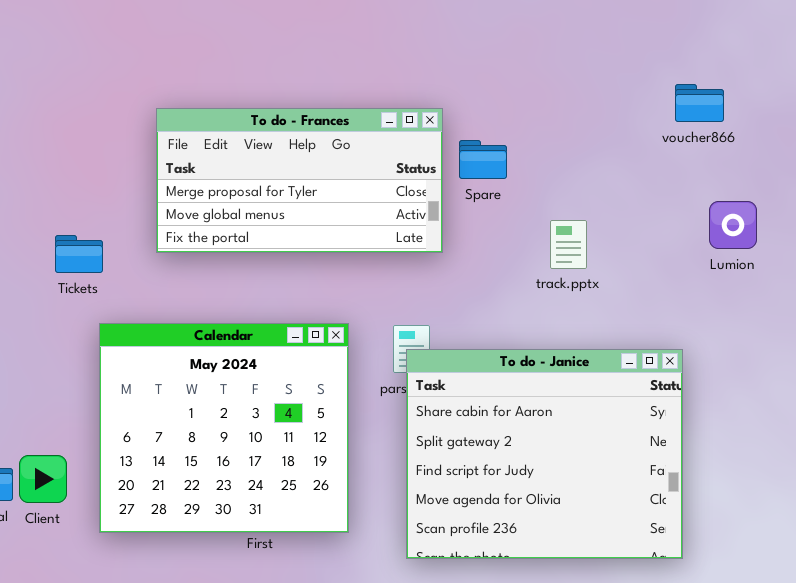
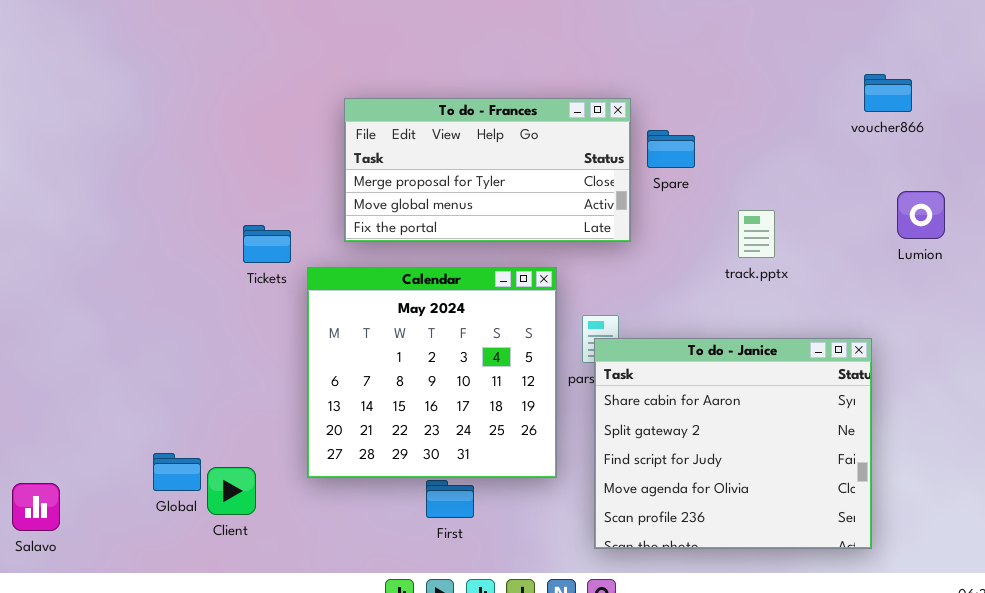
Calendar: [99,323,349,533] -> [307,267,557,478], moved
Client: [19,455,67,503] -> [207,467,256,515], moved

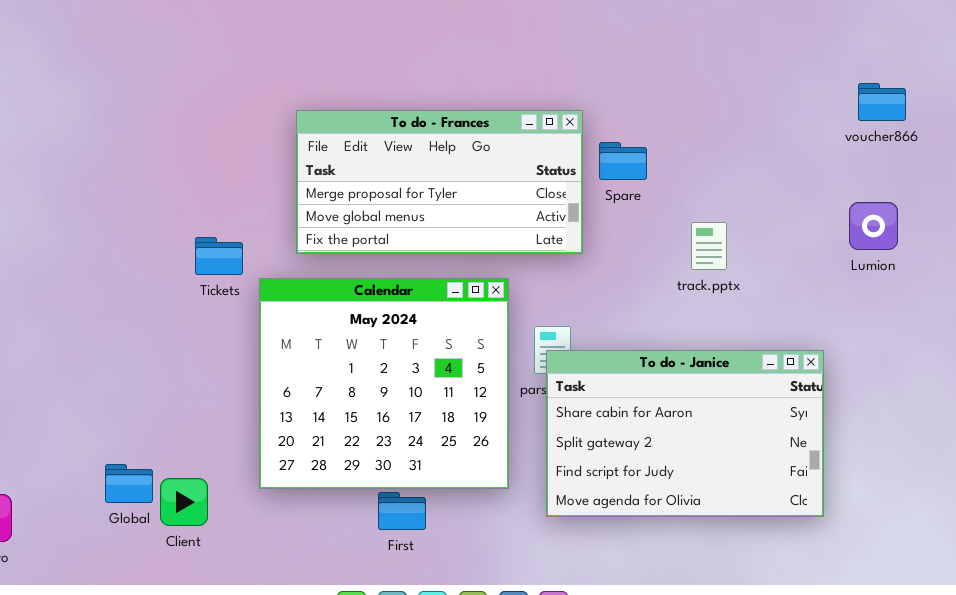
voucher866: [864,74,912,112] -> [858,83,906,121], moved
To do - Janice: [594,338,872,549] -> [546,350,824,517], resized

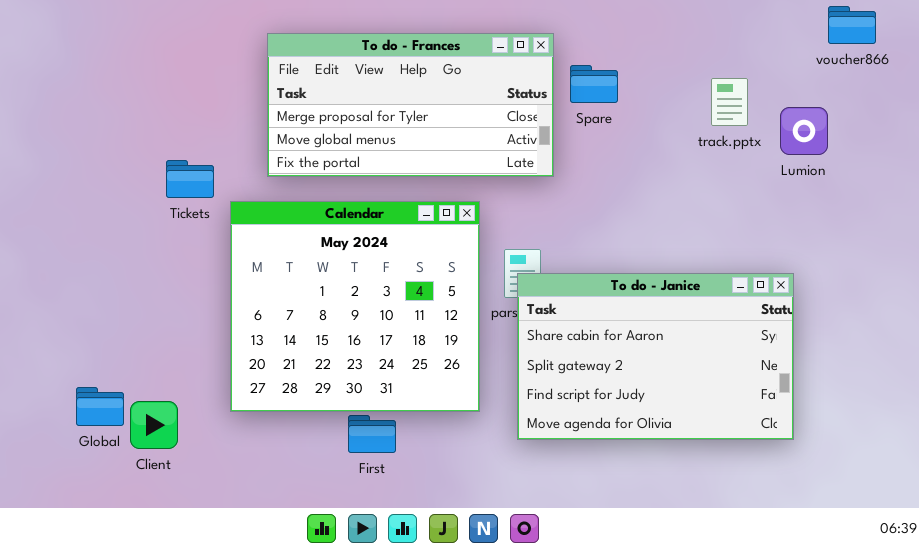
Lumion: [849,202,898,250] -> [780,107,828,155], moved
track.pptx: [691,222,727,270] -> [711,78,748,126], moved

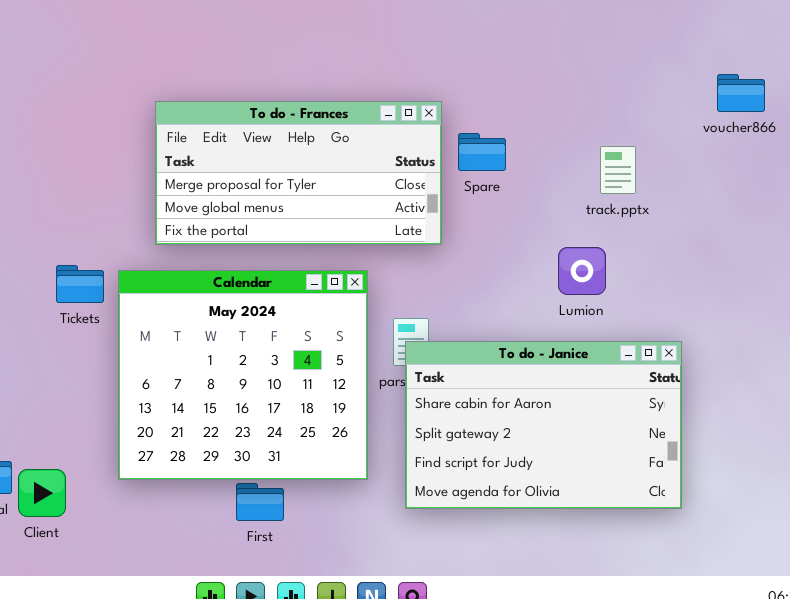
Lumion: [780,107,828,155] -> [558,247,606,295], moved
Tickets: [166,160,214,198] -> [56,265,104,303], moved

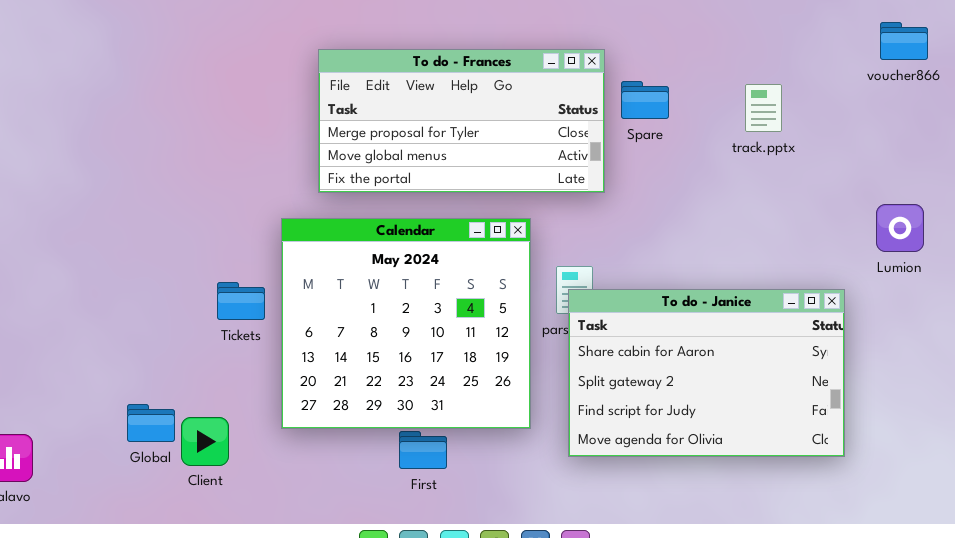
track.pptx: [600,146,636,194] -> [745,84,782,132], moved
Lumion: [558,247,606,295] -> [876,204,924,252], moved
Tickets: [56,265,104,303] -> [217,282,265,320], moved

